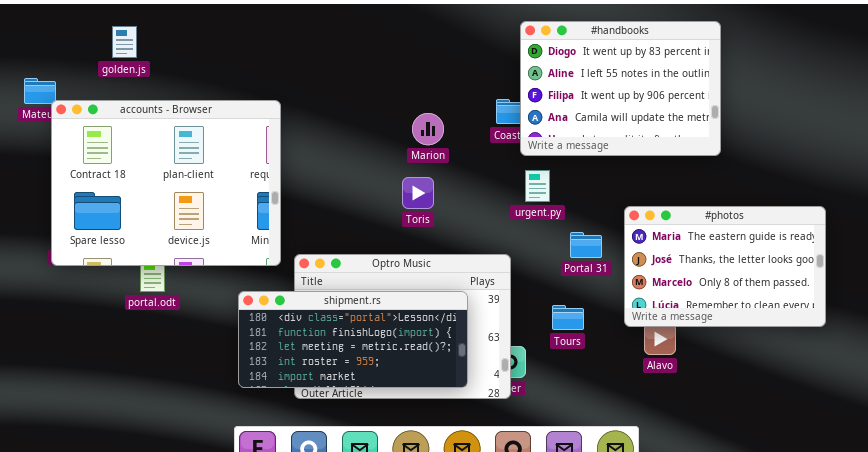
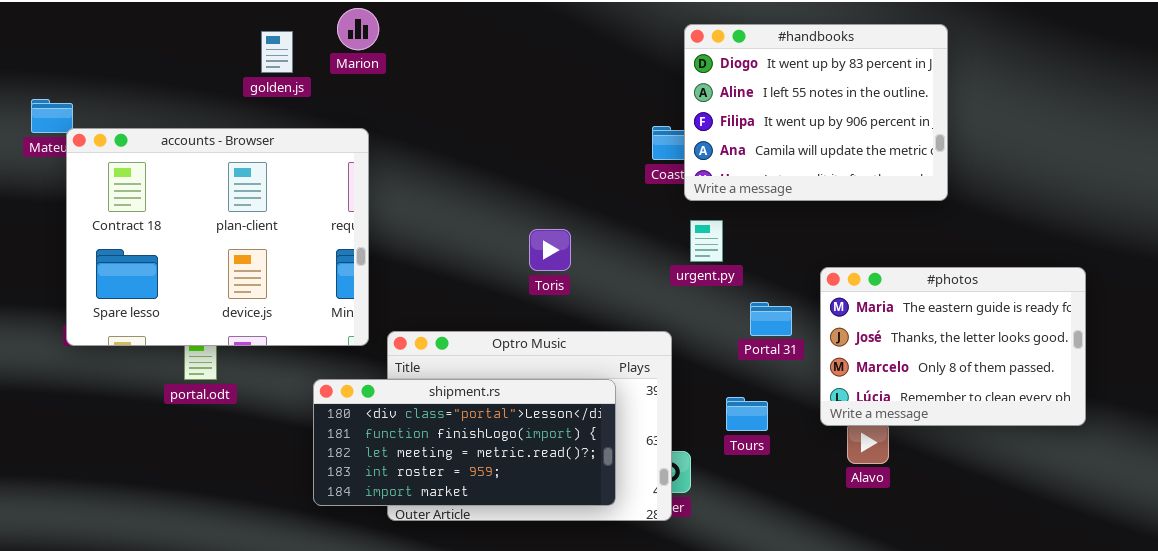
golden.js: [112,26,137,58] -> [261,31,293,73], moved
Marion: [412,113,444,145] -> [337,8,379,50], moved

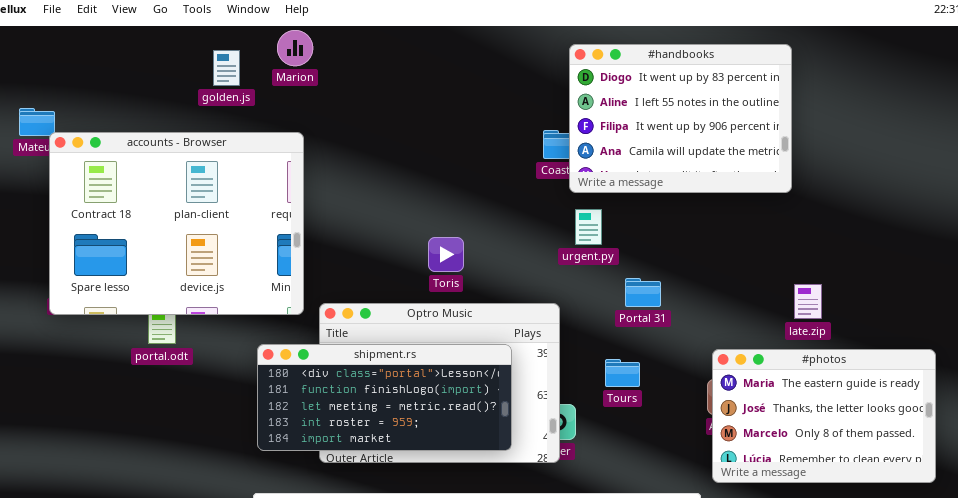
Toris: [529,229,571,271] -> [428,237,464,272], moved
#photos: [820,267,1086,426] -> [712,349,936,483], moved

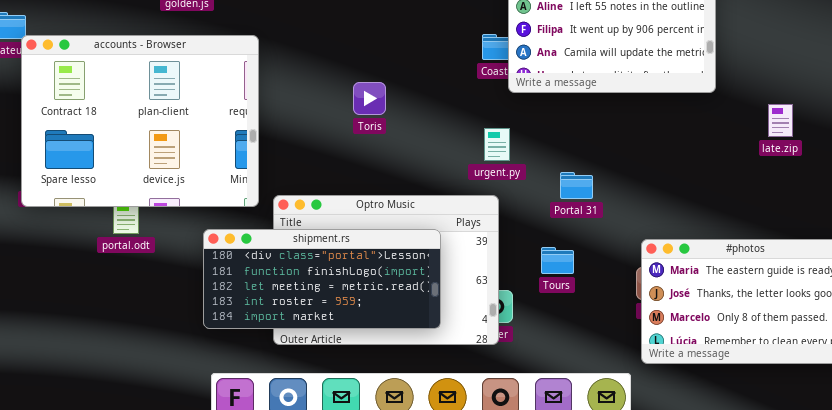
urgent.py: [575,209,602,245] -> [484,128,510,161], moved
Toris: [428,237,464,272] -> [353,82,386,115], moved
late.zip: [794,284,822,319] -> [768,104,793,137], moved
shipment.rs: [257,344,512,451] -> [203,229,441,329], moved

